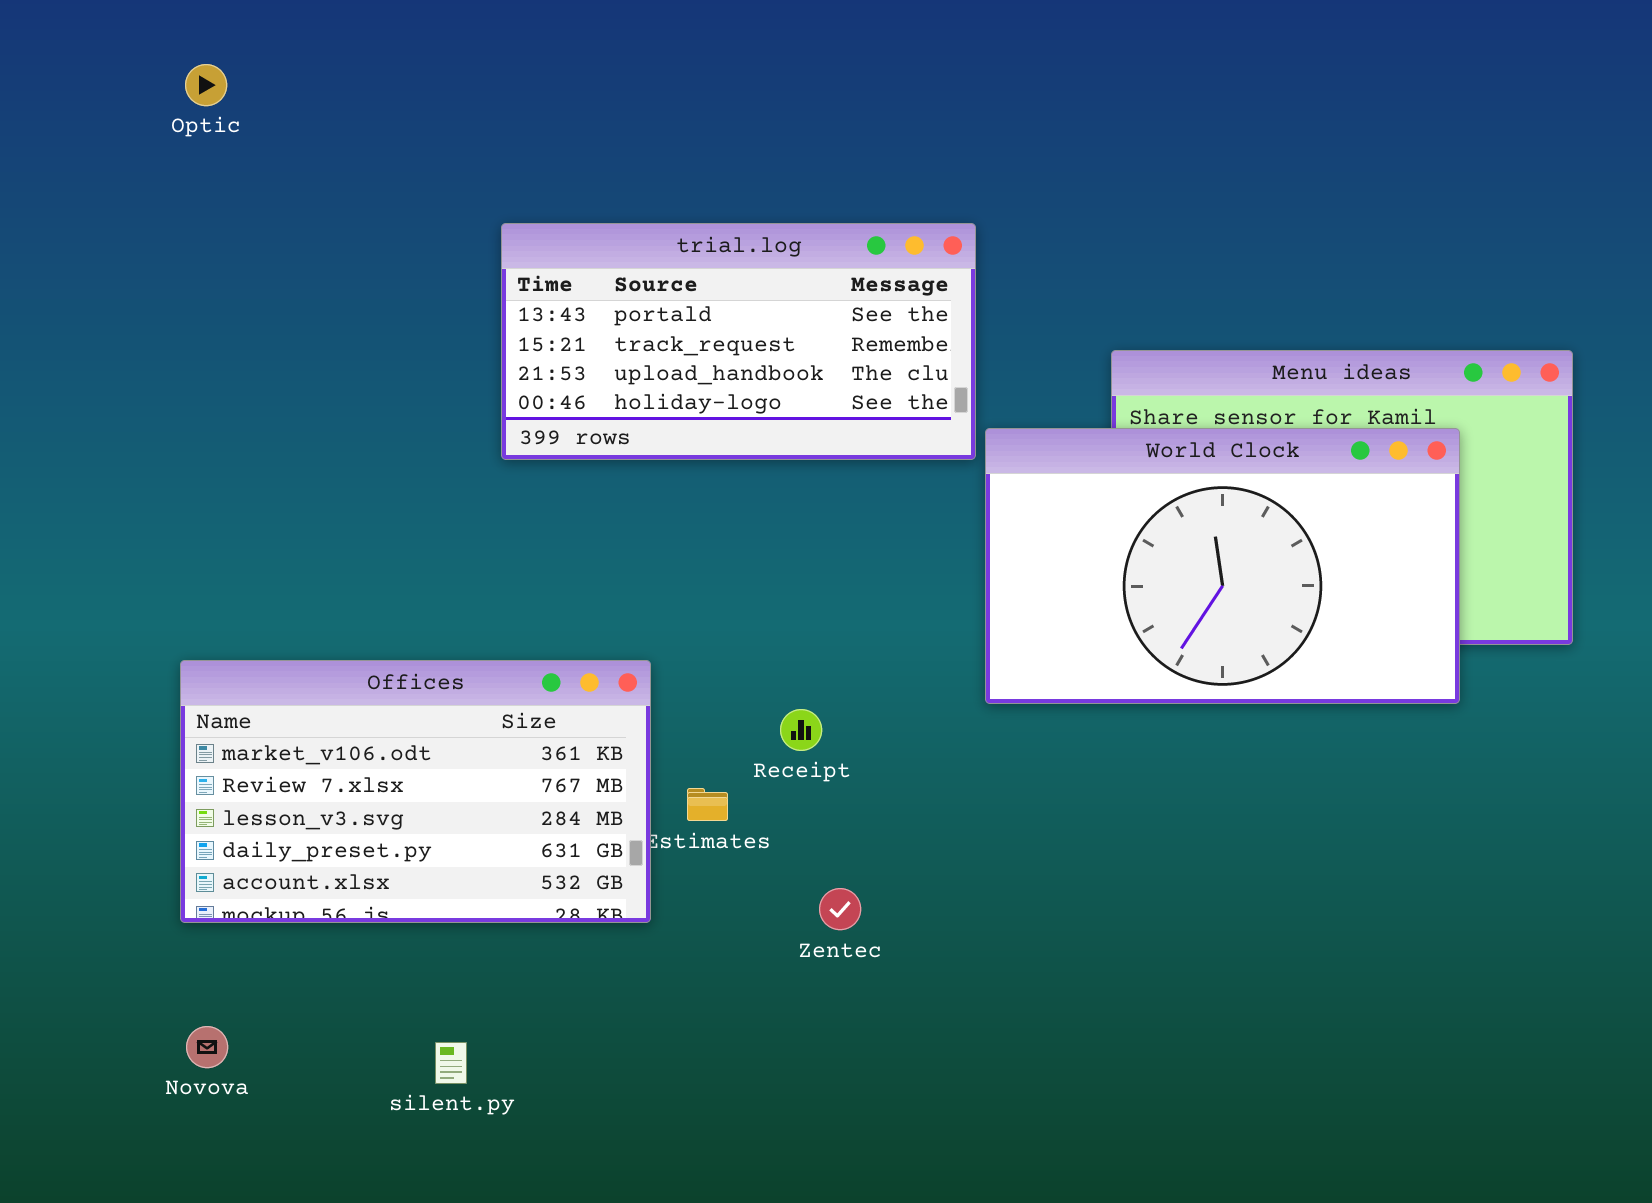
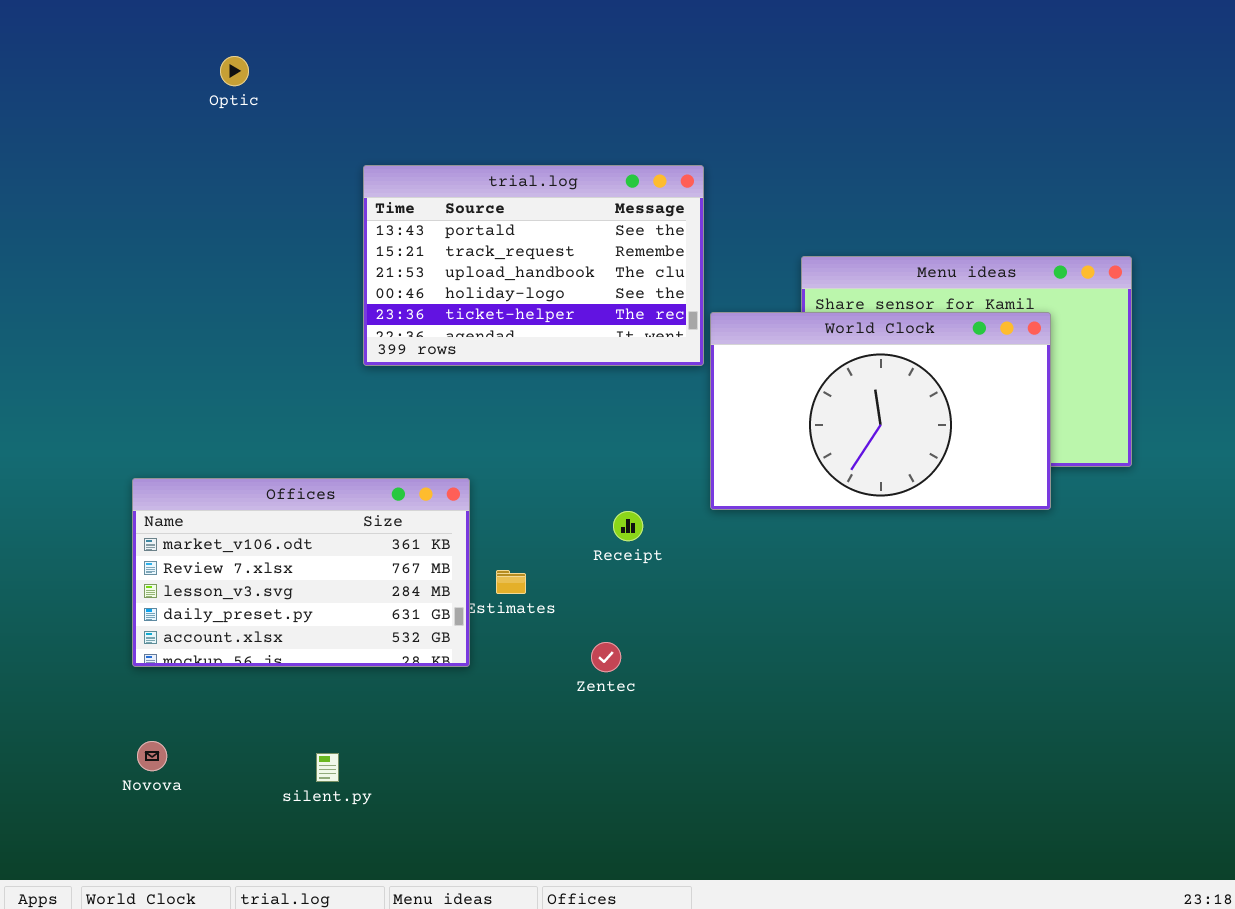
Optic: [185,64,227,106] -> [220,56,249,86], moved
trial.log: [501,223,976,460] -> [363,165,704,366], resized
Receipt: [780,709,822,751] -> [613,511,643,541], moved

